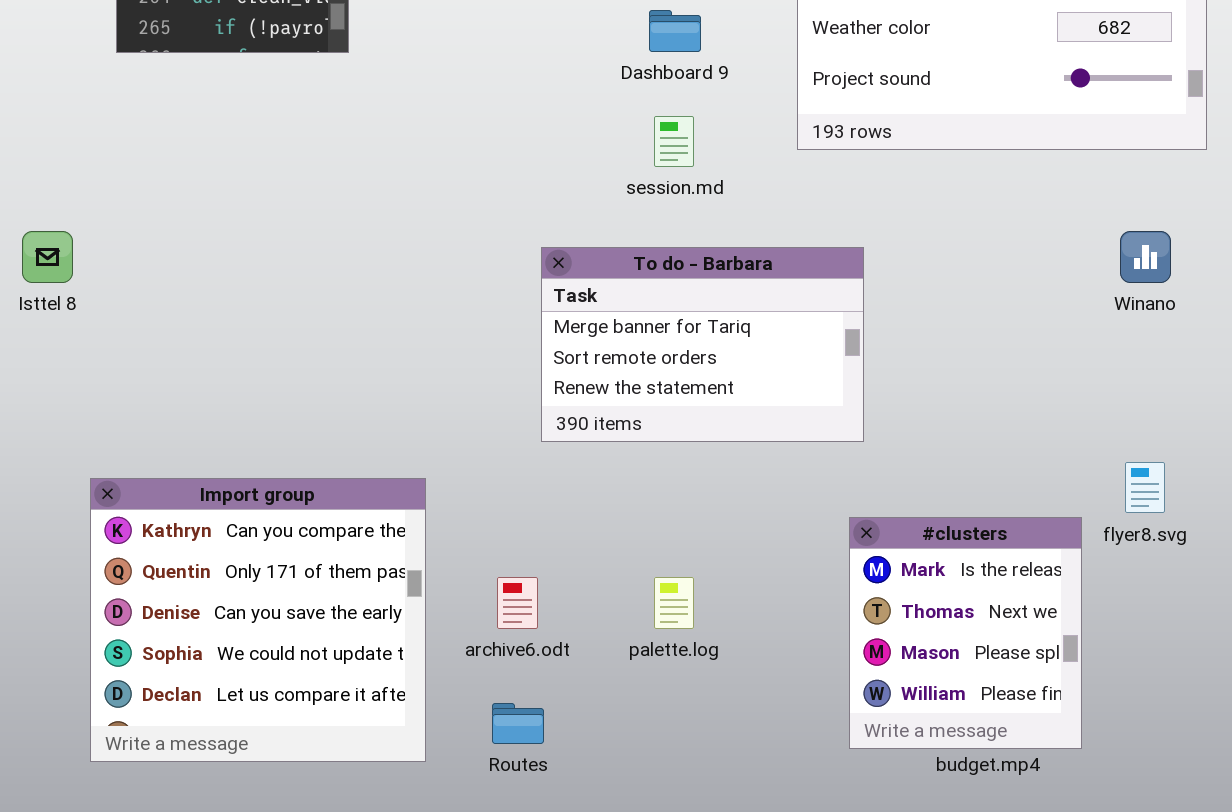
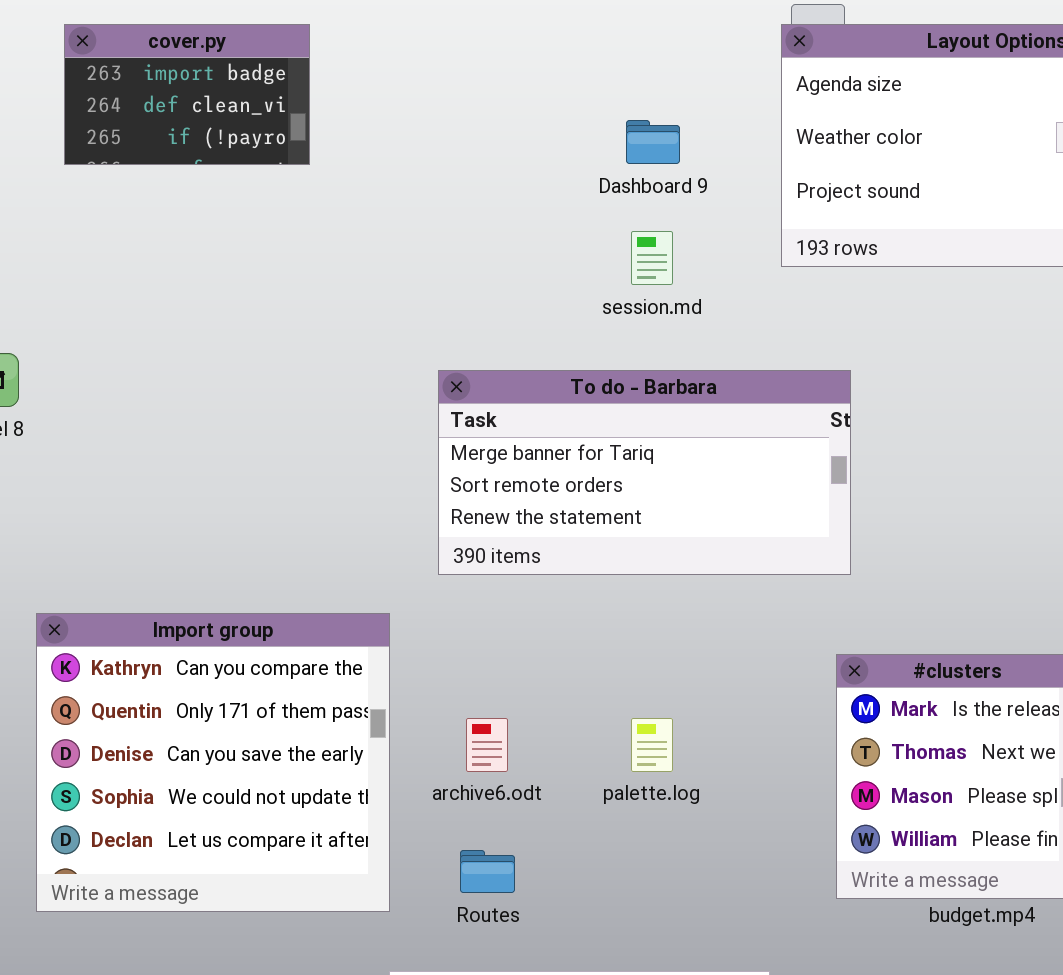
To do - Barbara: [541,247,864,442] -> [438,370,851,575], resized

